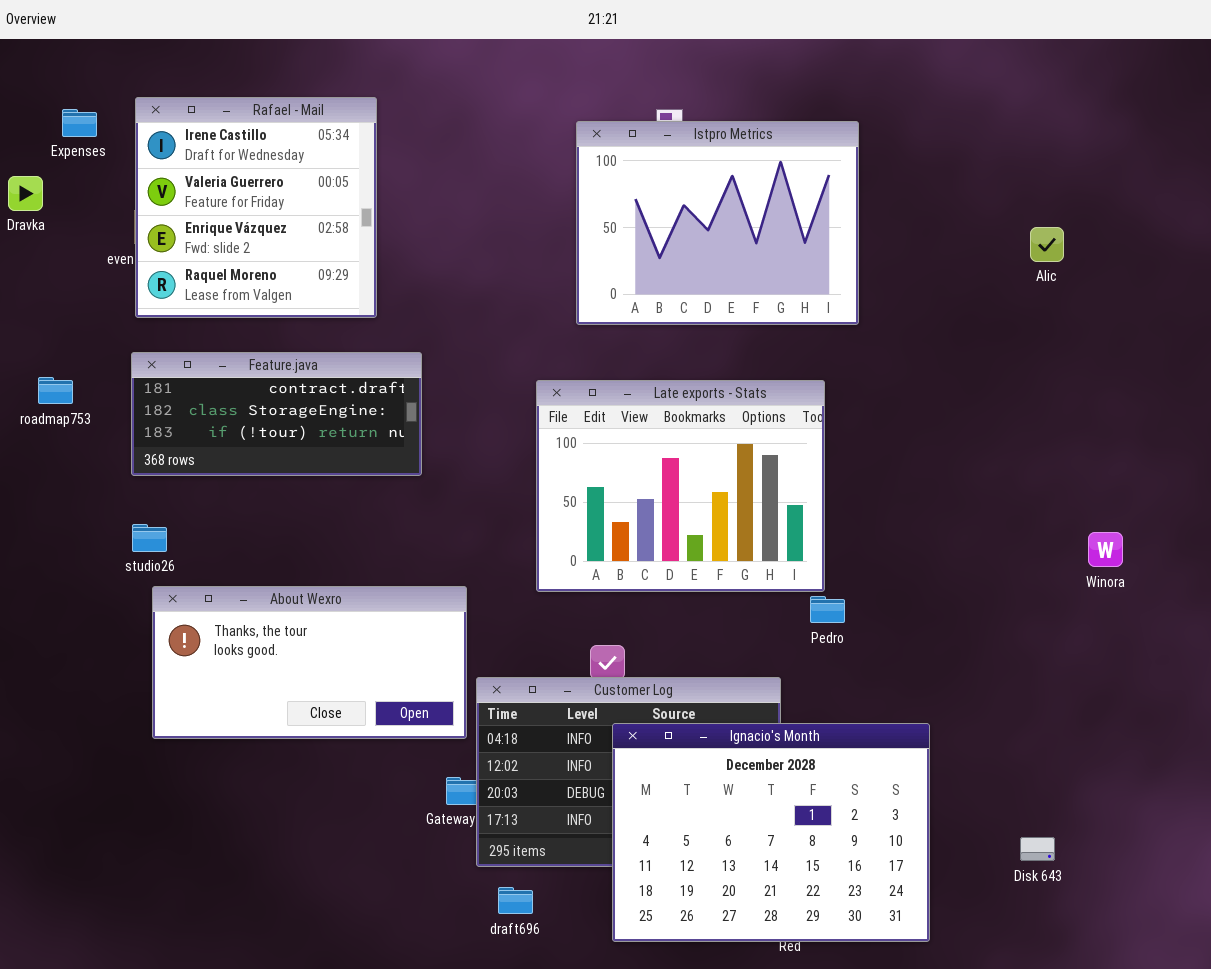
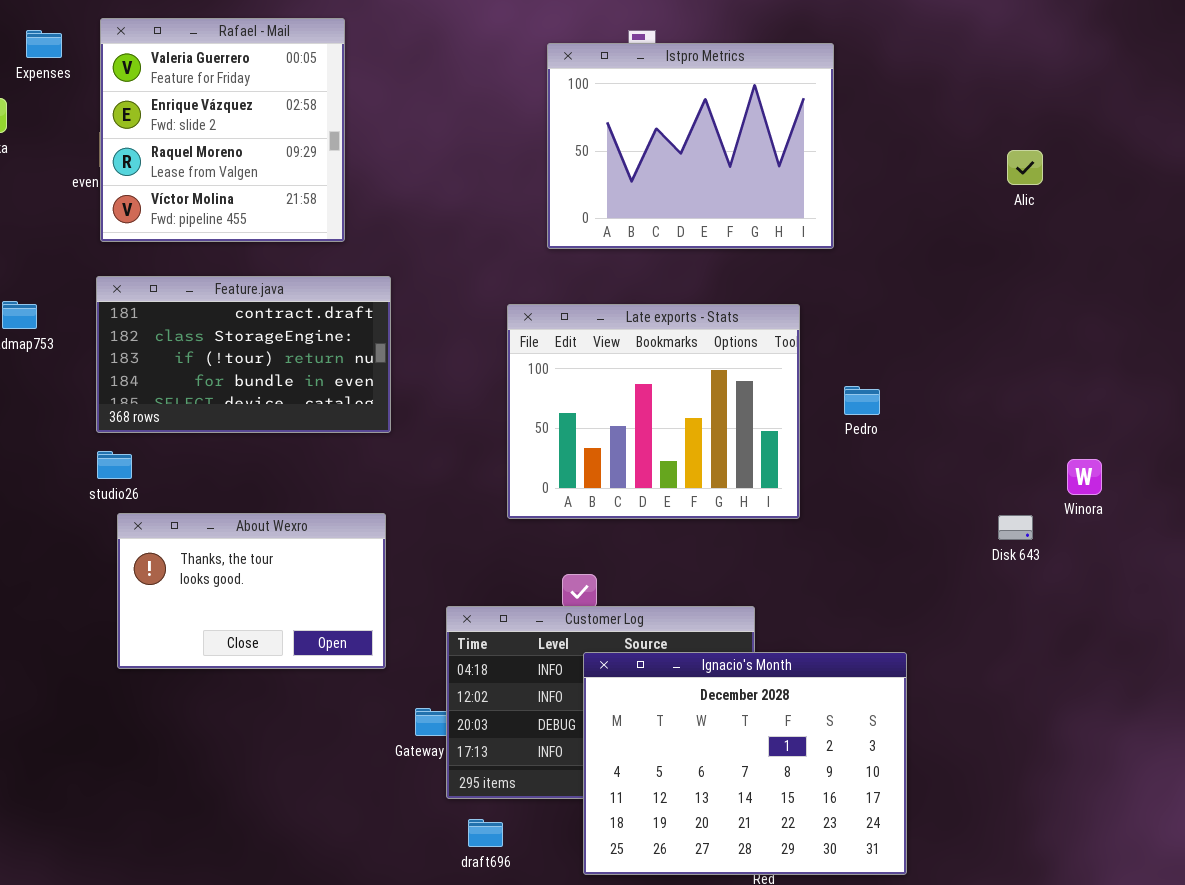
Rafael - Mail: [135,97,377,318] -> [100,18,345,242], scrolled down 1 row
Feature.java: [131,352,422,476] -> [96,276,391,433], resized
About Wexro: [152,586,467,739] -> [117,513,386,669], resized
Pedro: [810,596,845,623] -> [844,386,880,415], moved
Disk 643: [1020,837,1055,861] -> [998,515,1033,540], moved

